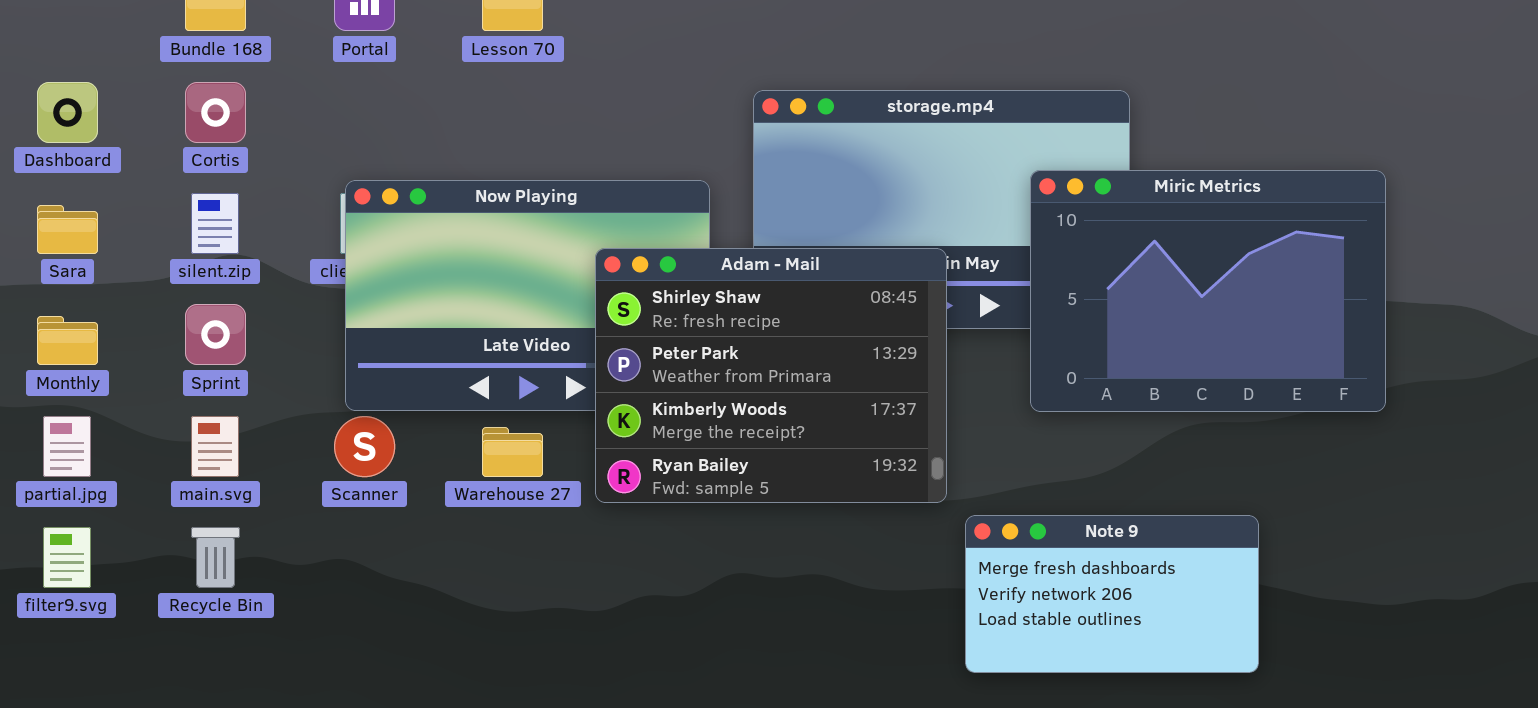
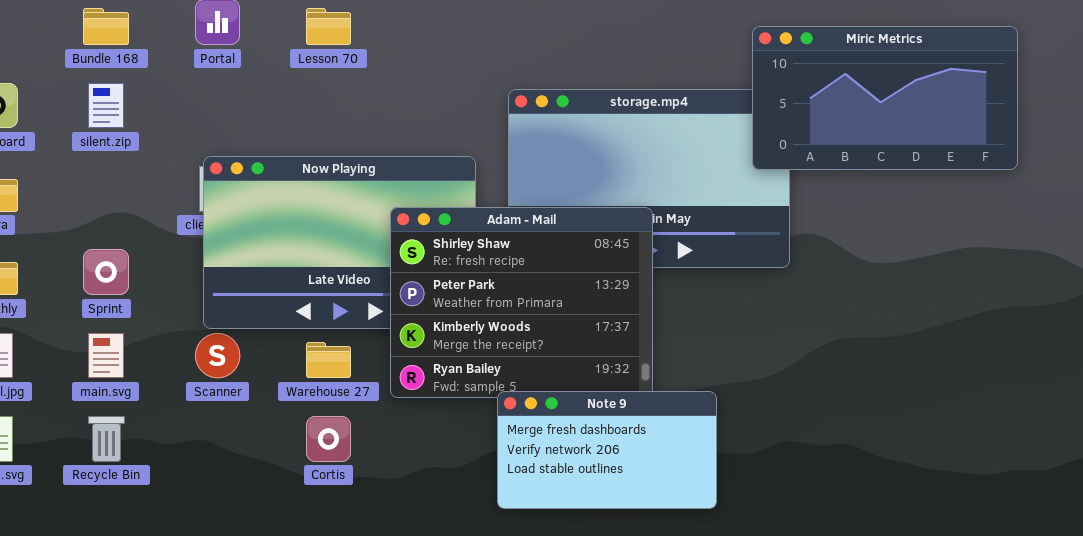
Cortis: [185,82,246,143] -> [306,416,351,462], moved
Miric Metrics: [1030,170,1386,412] -> [752,26,1018,170], moved, resized
silent.zip: [191,193,239,254] -> [88,83,124,128], moved
Note 9: [965,515,1259,673] -> [497,391,717,509], moved

